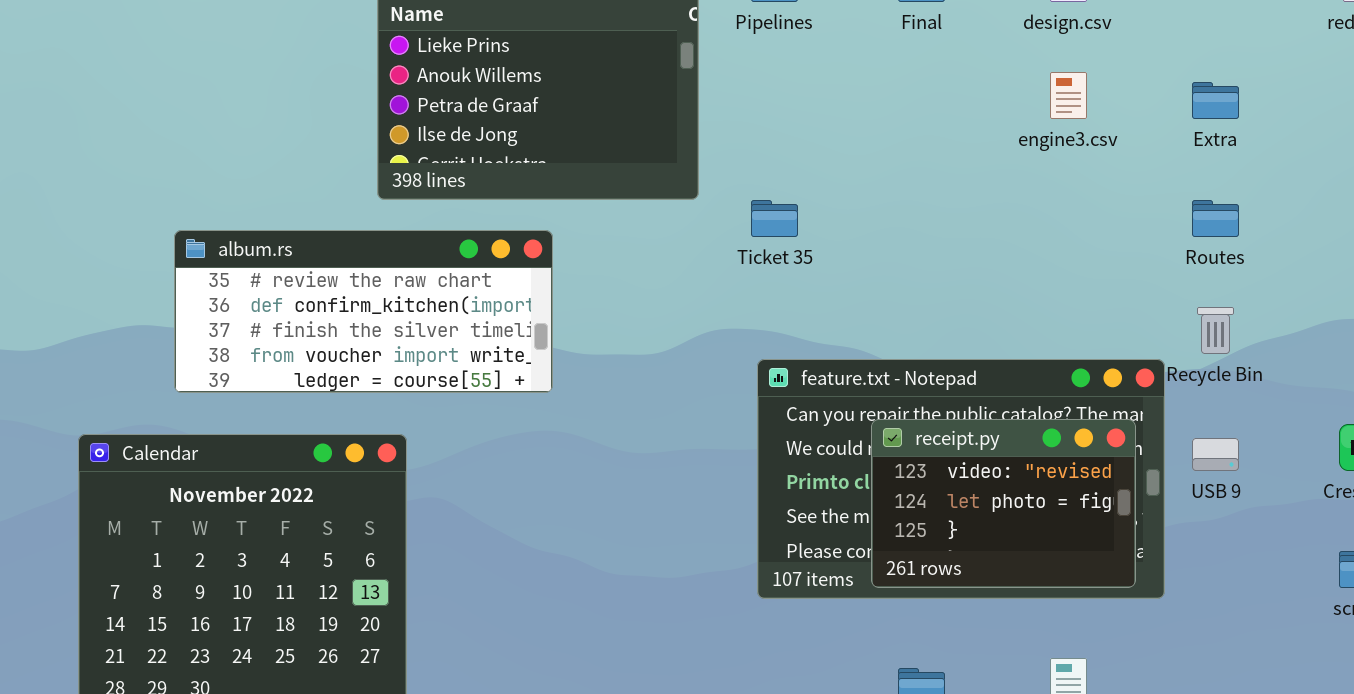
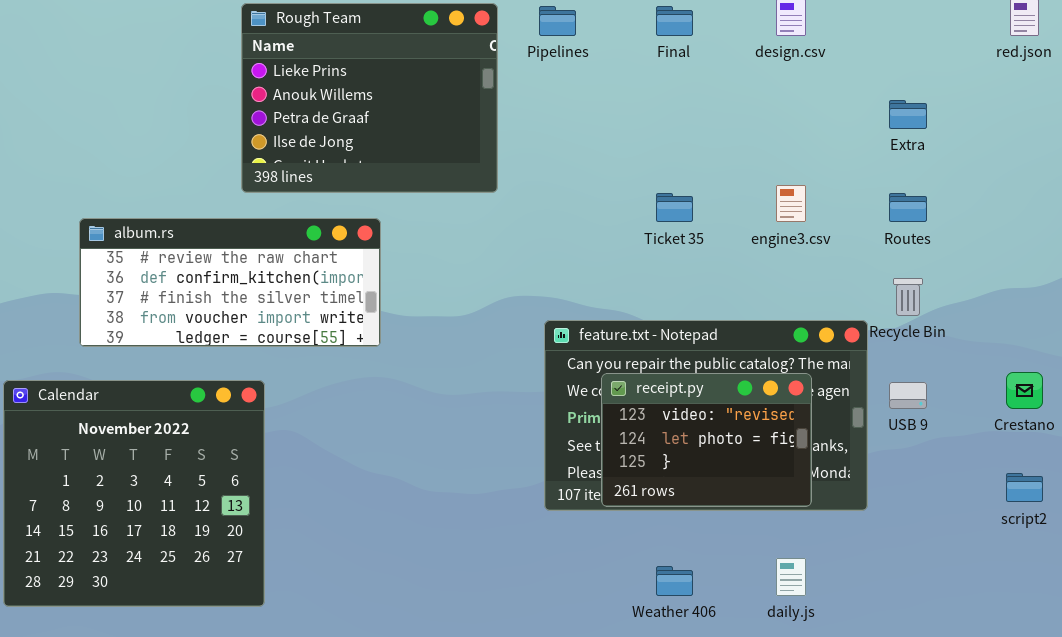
engine3.csv: [1050,72,1087,119] -> [776,185,806,222], moved
Ticket 35: [751,200,798,237] -> [656,193,693,222], moved
receipt.py: [871,419,1136,588] -> [601,373,812,507], moved

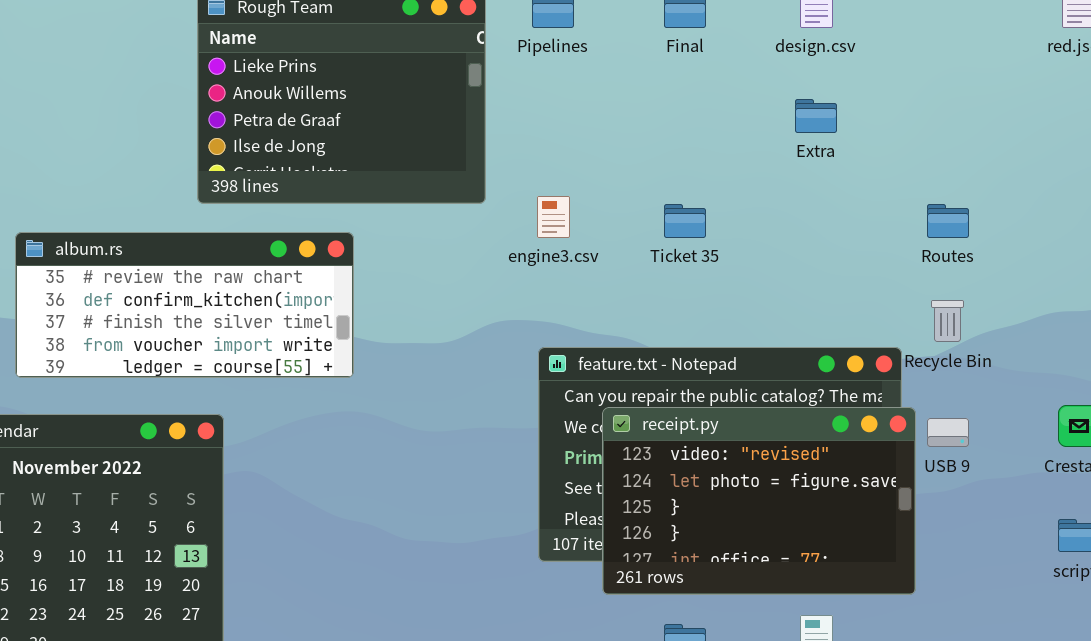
Extra: [889,100,927,129] -> [795,99,837,133], moved
engine3.csv: [776,185,806,222] -> [537,196,570,238], moved
receipt.py: [601,373,812,507] -> [602,407,916,595], resized

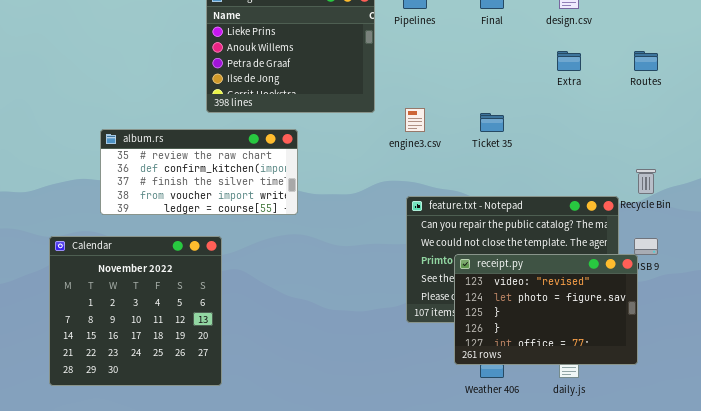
Routes: [927,204,969,238] -> [634,51,658,71], moved
receipt.py: [602,407,916,595] -> [454,254,638,365], moved

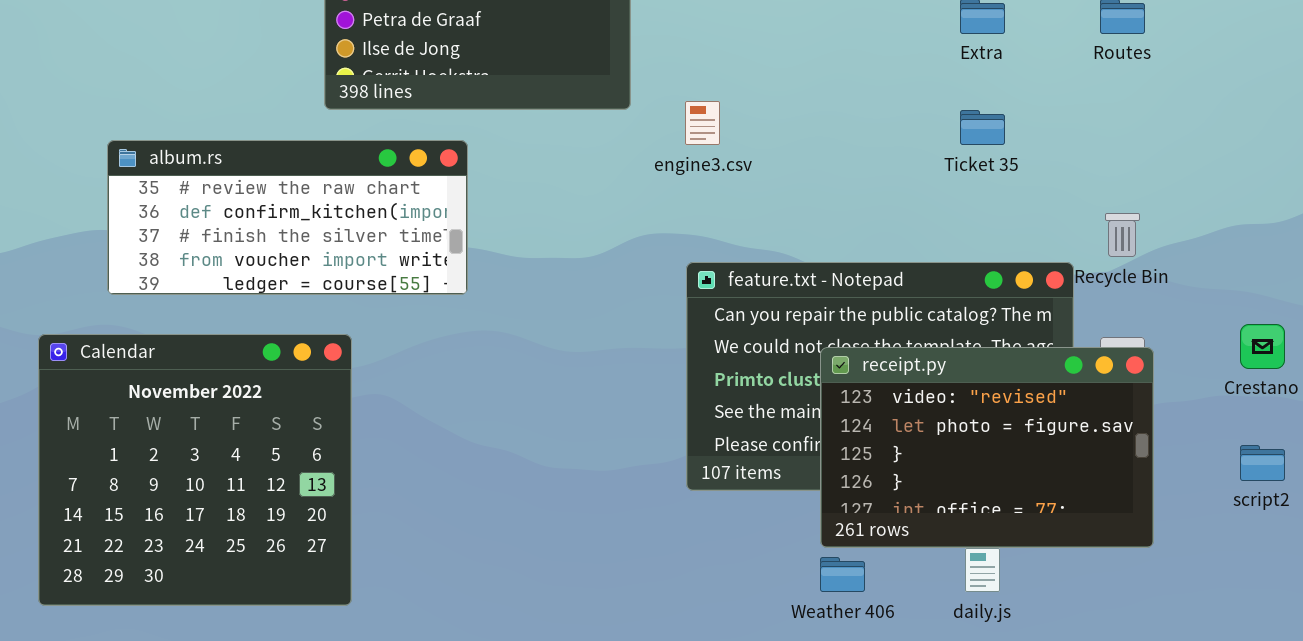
Ticket 35: [480,113,504,132] -> [960,110,1005,145], moved
album.rs: [100,129,298,215] -> [107,140,468,295], moved
receipt.py: [454,254,638,365] -> [820,347,1154,548], moved

